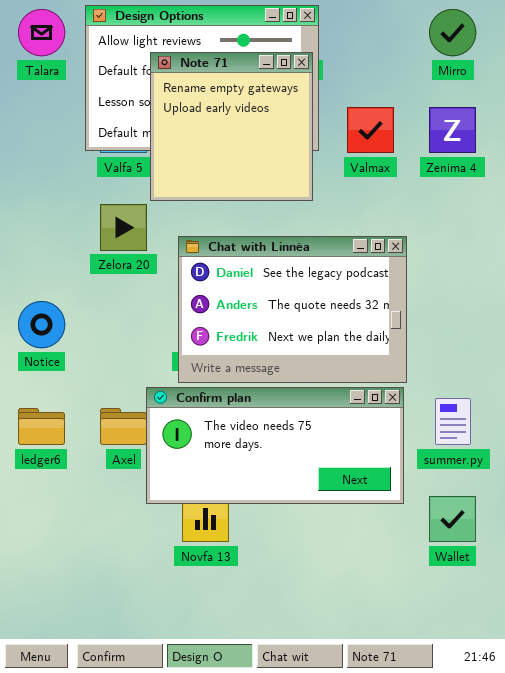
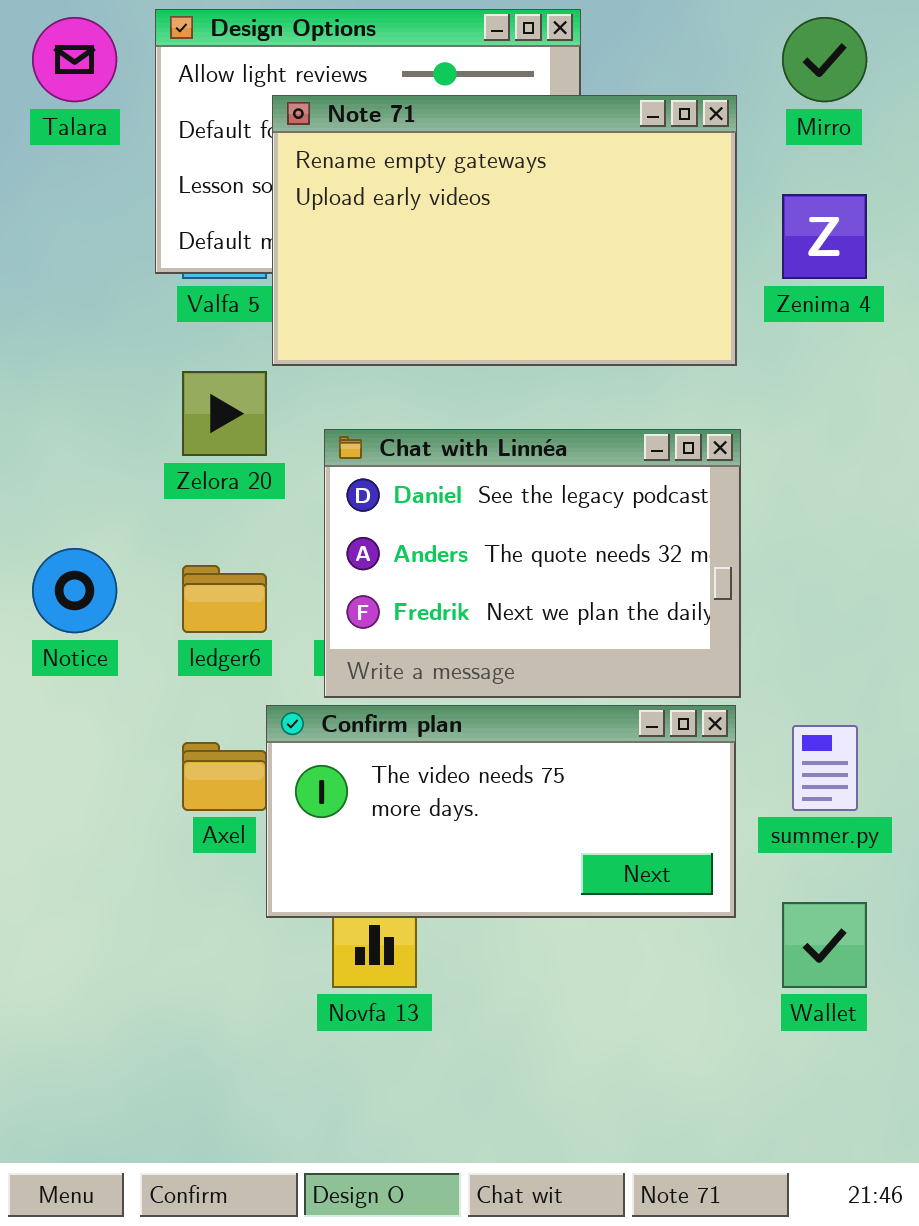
Note 71: [150,52,313,201] -> [272,95,737,366], resized
ledger6: [18,408,65,445] -> [182,565,267,633], moved

